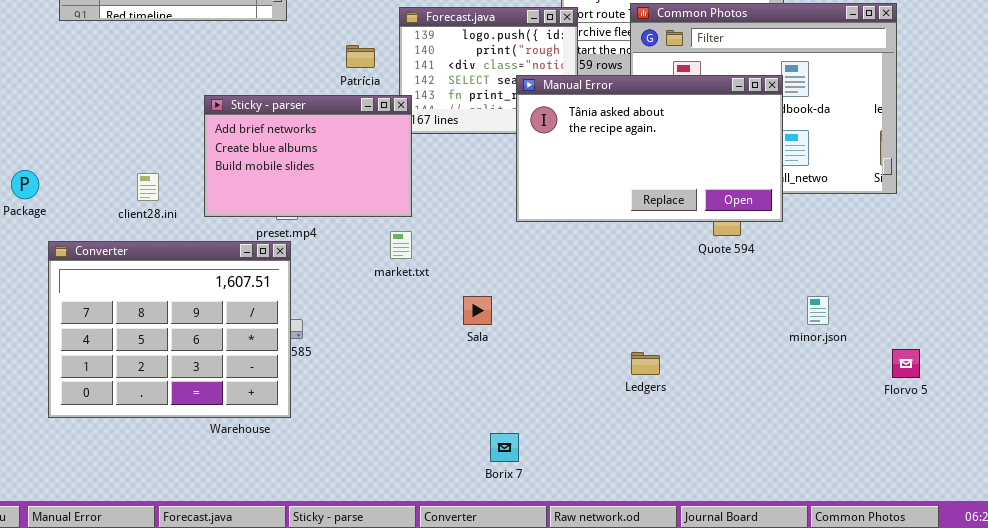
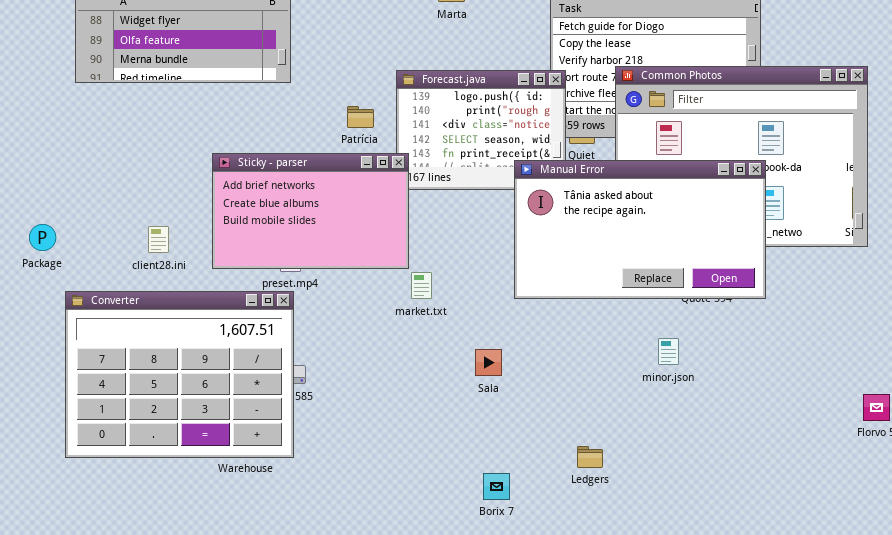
Manual Error: [516,75,783,222] -> [514,160,766,299], moved
market.txt: [390,231,412,259] -> [411,272,432,299], moved
Sala: [463,296,492,325] -> [475,349,502,376], moved
minor.json: [807,296,829,325] -> [658,338,679,365], moved
Ledgers: [631,352,660,375] -> [577,446,603,468], moved

